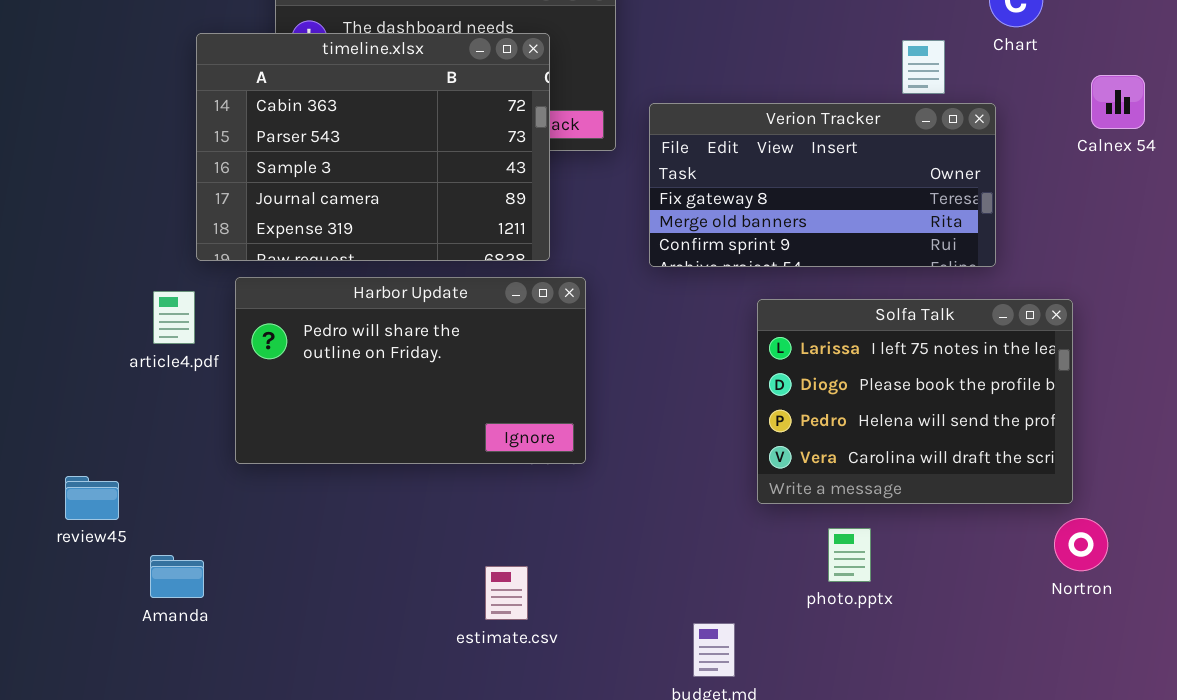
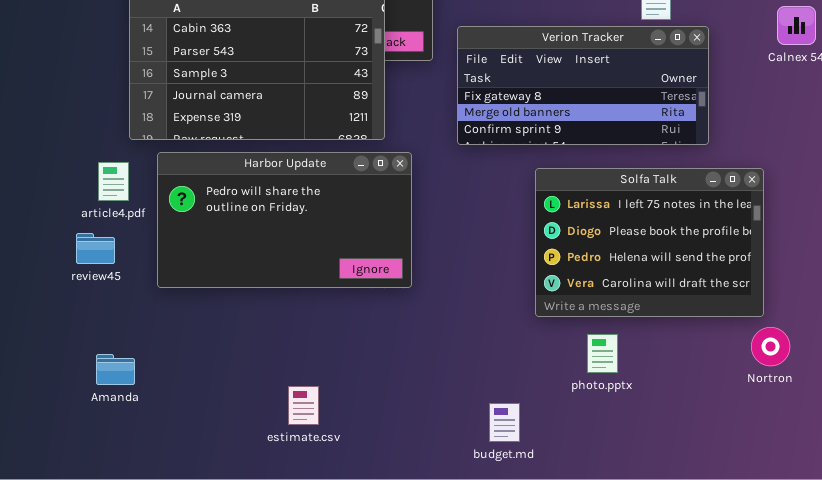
review45: [65,476,119,520] -> [76,233,115,264], moved
estimate.csv: [485,566,528,620] -> [288,386,319,425], moved

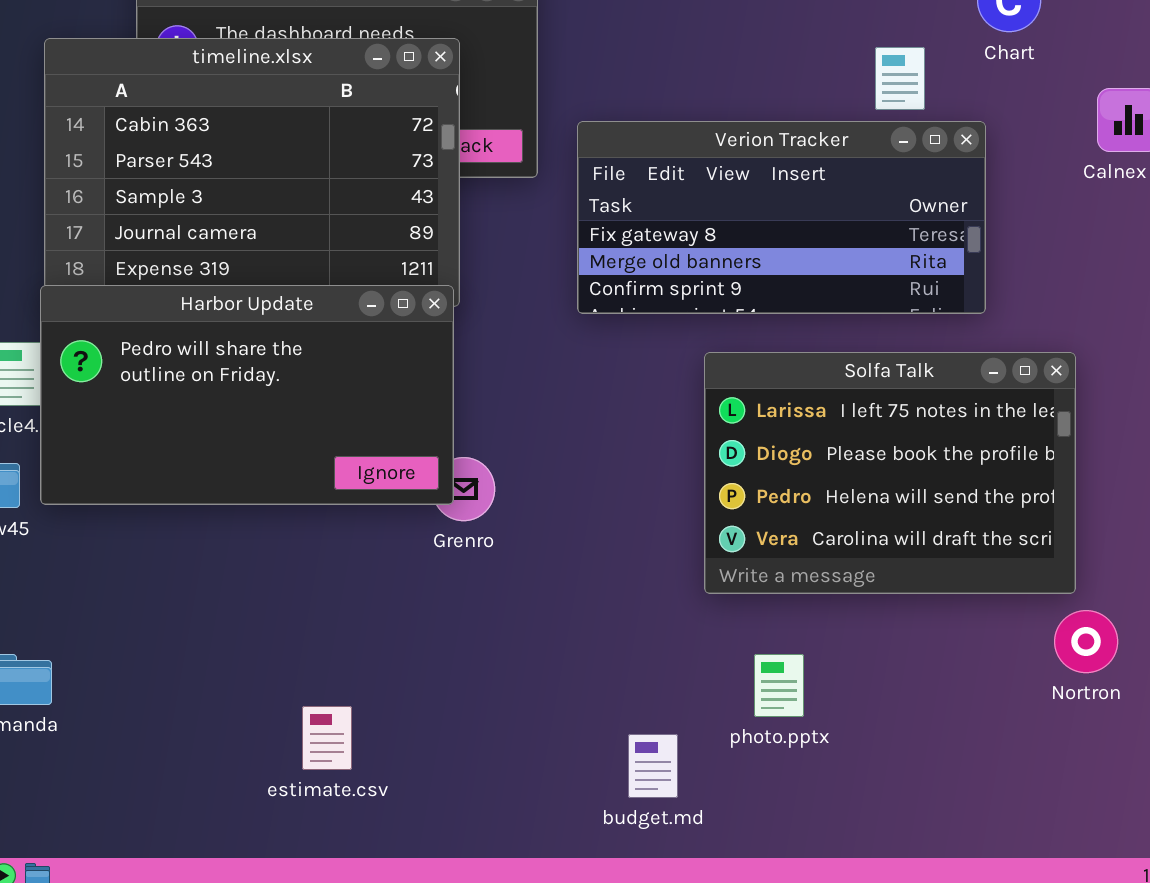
Harbor Update: [157,152,412,288] -> [40,285,454,505], moved
photo.pptx: [587,334,618,373] -> [754,654,804,717], moved

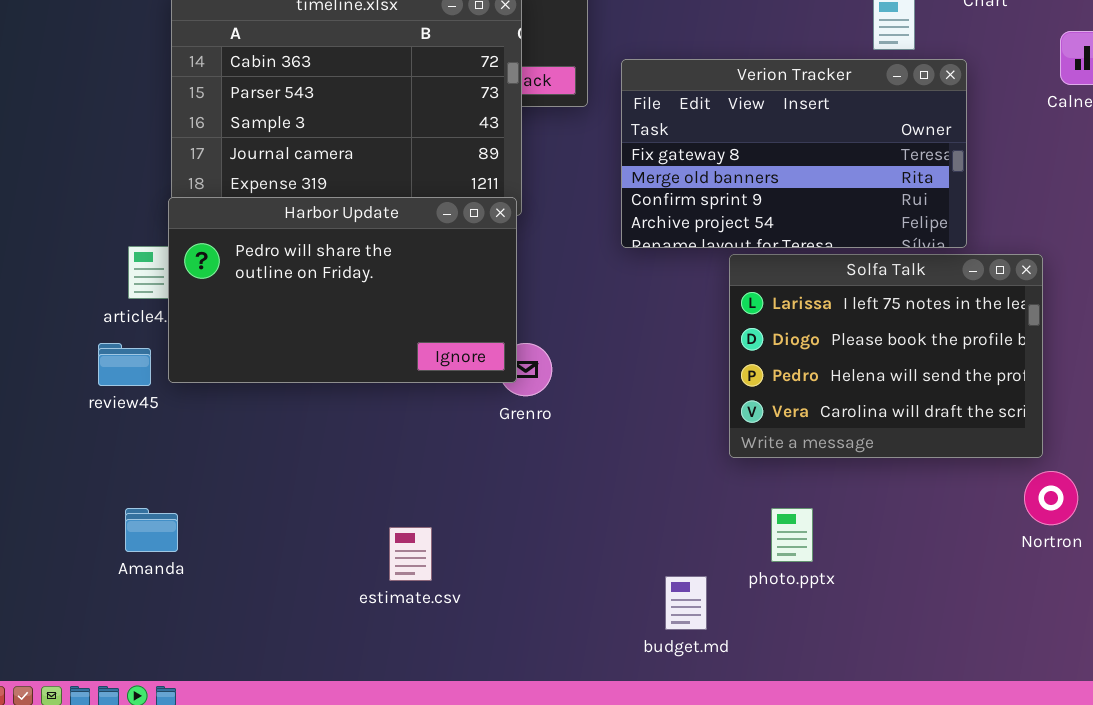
Verion Tracker: [577,121,986,314] -> [621,59,967,248], resized
estimate.csv: [302,706,352,770] -> [389,527,432,581], moved

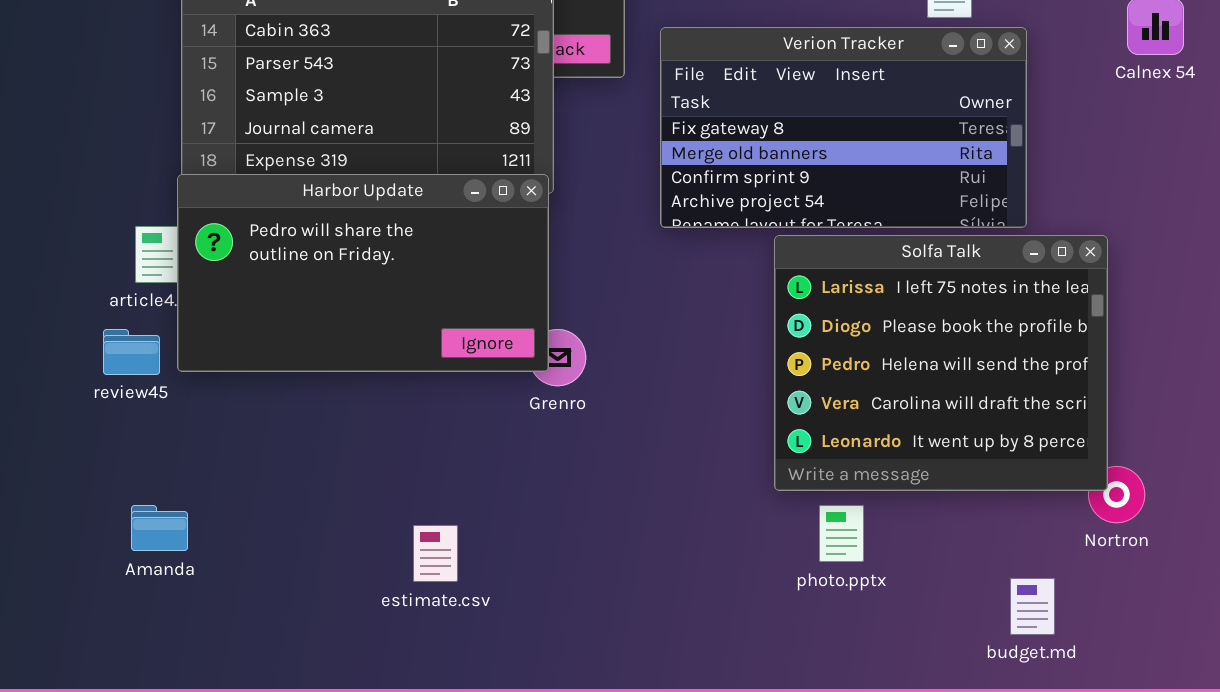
Solfa Talk: [729,254,1043,458] -> [774,235,1108,491], resized
budget.md: [665,576,707,630] -> [1010,578,1055,635], moved

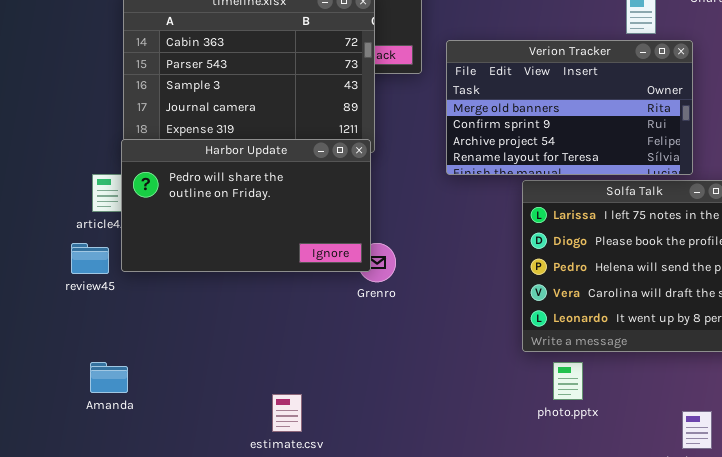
Verion Tracker: [660,27,1027,228] -> [446,40,693,175], scrolled down 1 row
estimate.csv: [413,525,458,582] -> [272,394,302,432], moved

